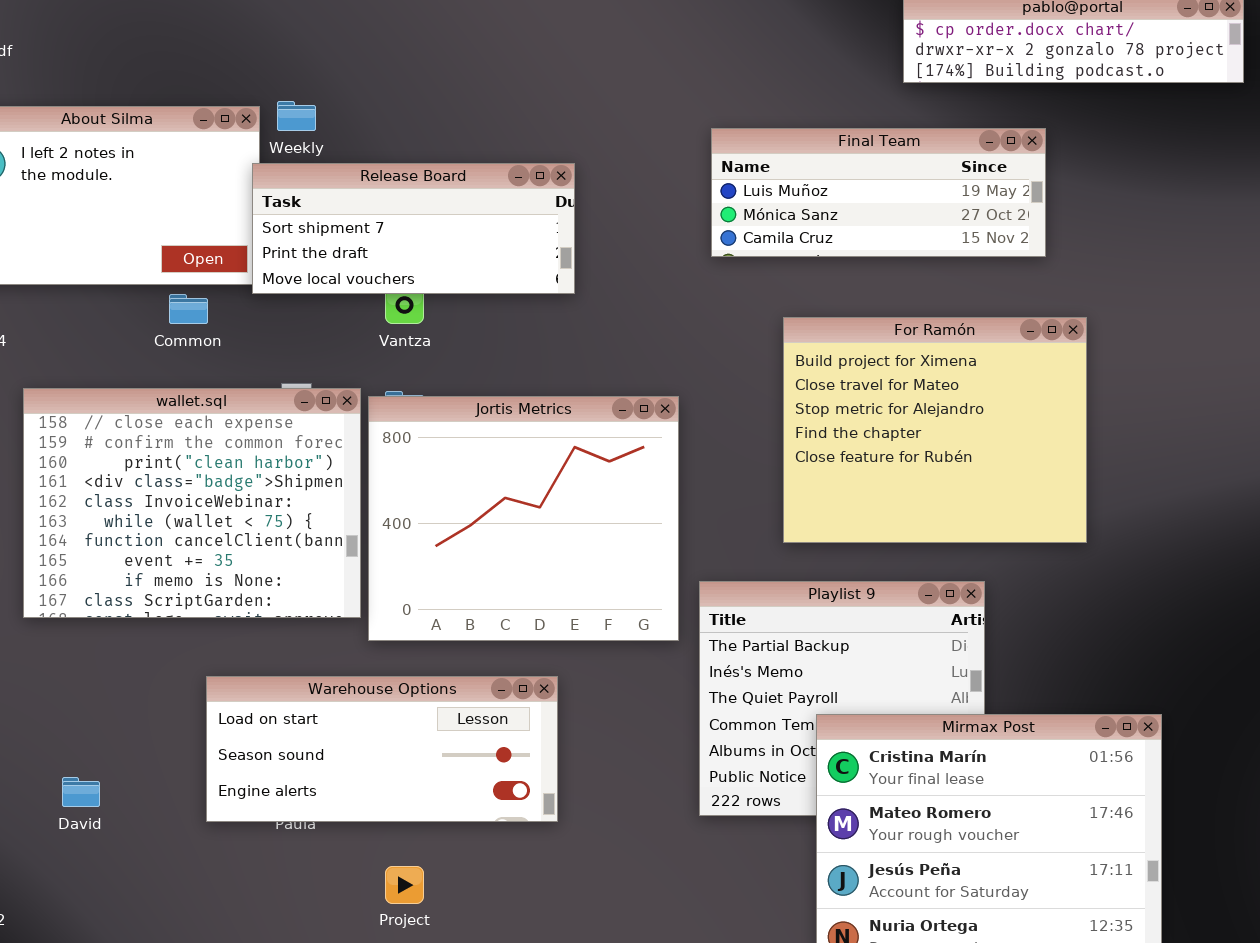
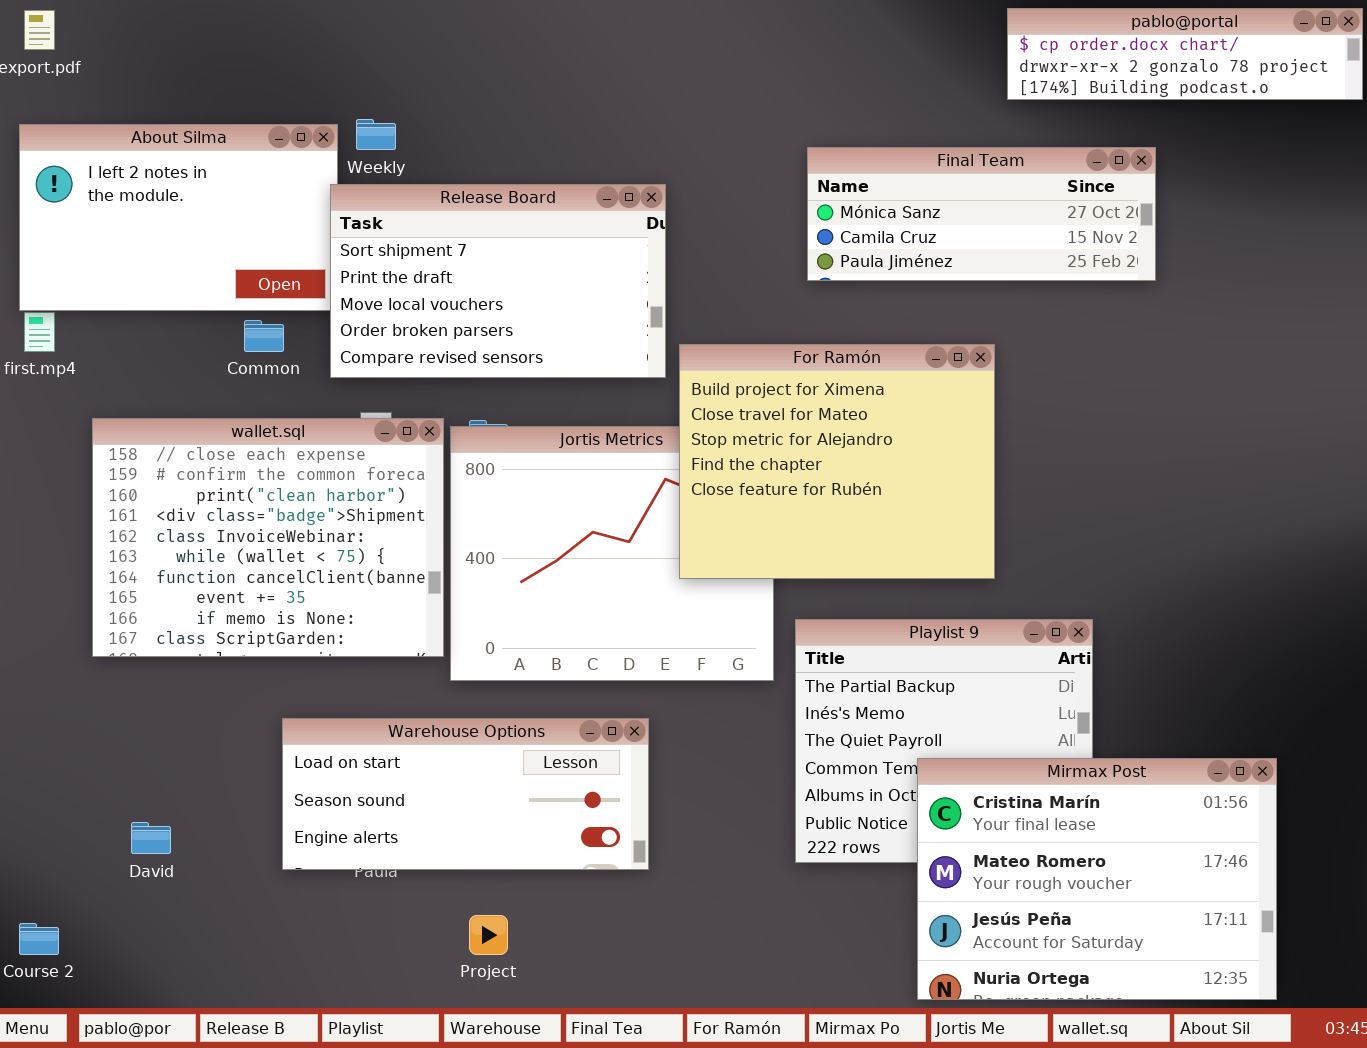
Final Team: [711,128,1046,257] -> [807,147,1156,281], scrolled down 1 row
Release Board: [252,163,575,294] -> [330,184,666,378], resized
For Ramón: [783,317,1087,543] -> [679,344,995,579], moved

